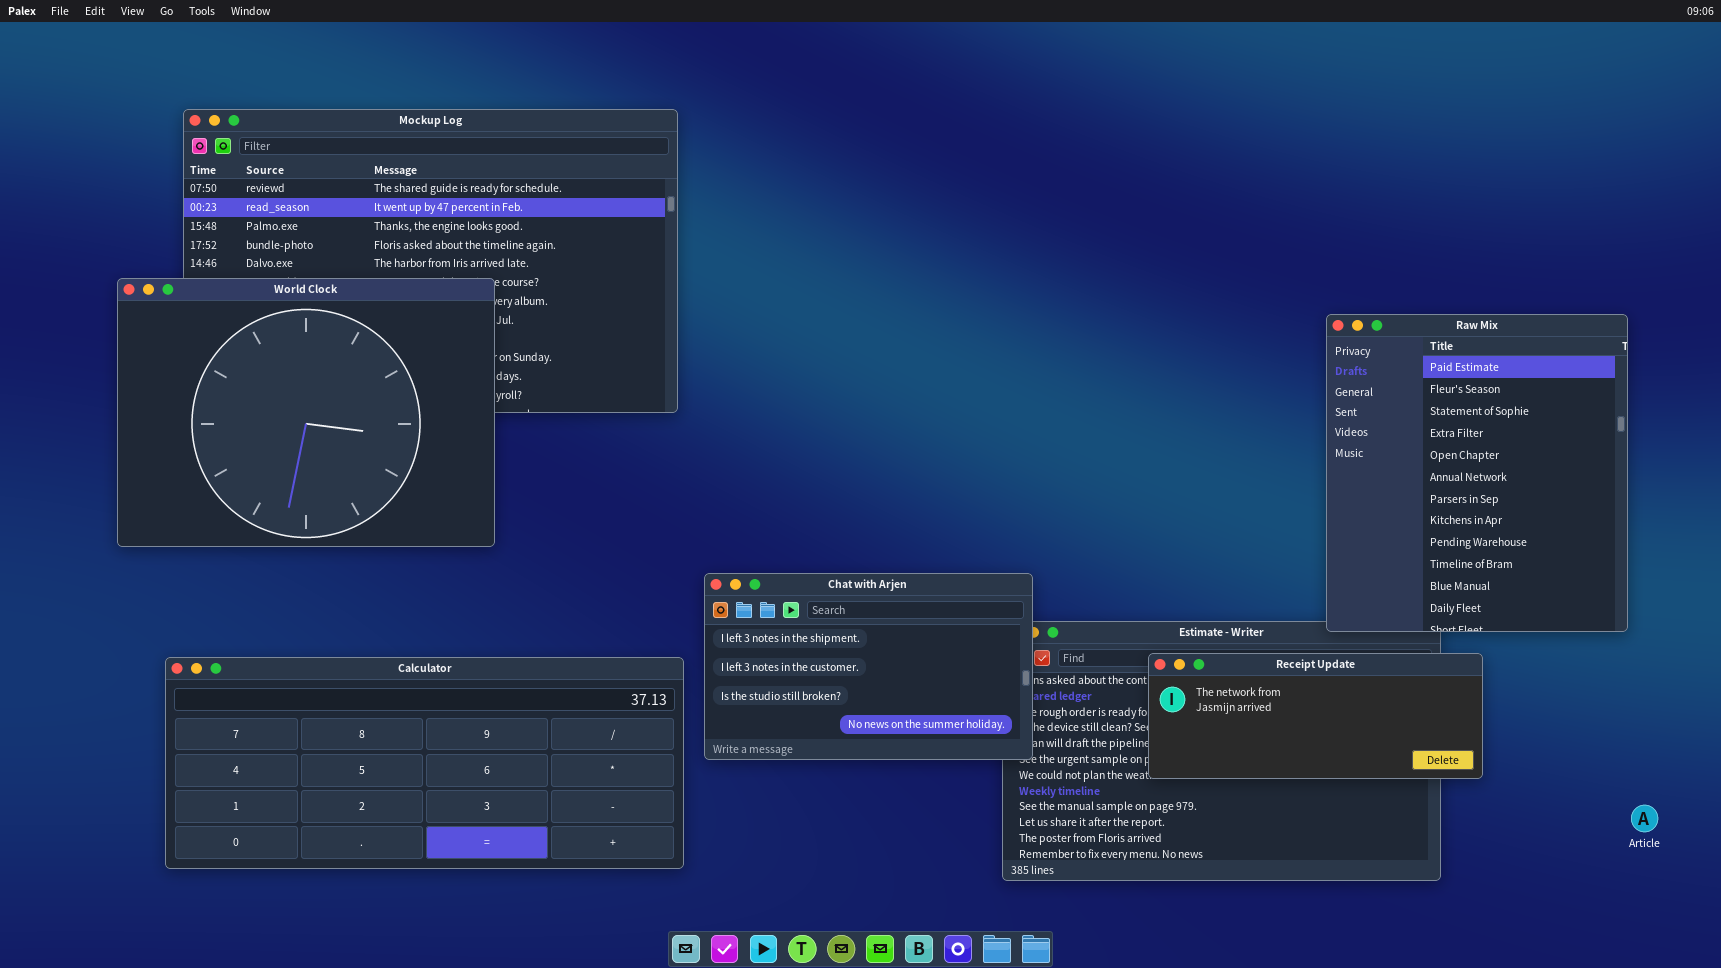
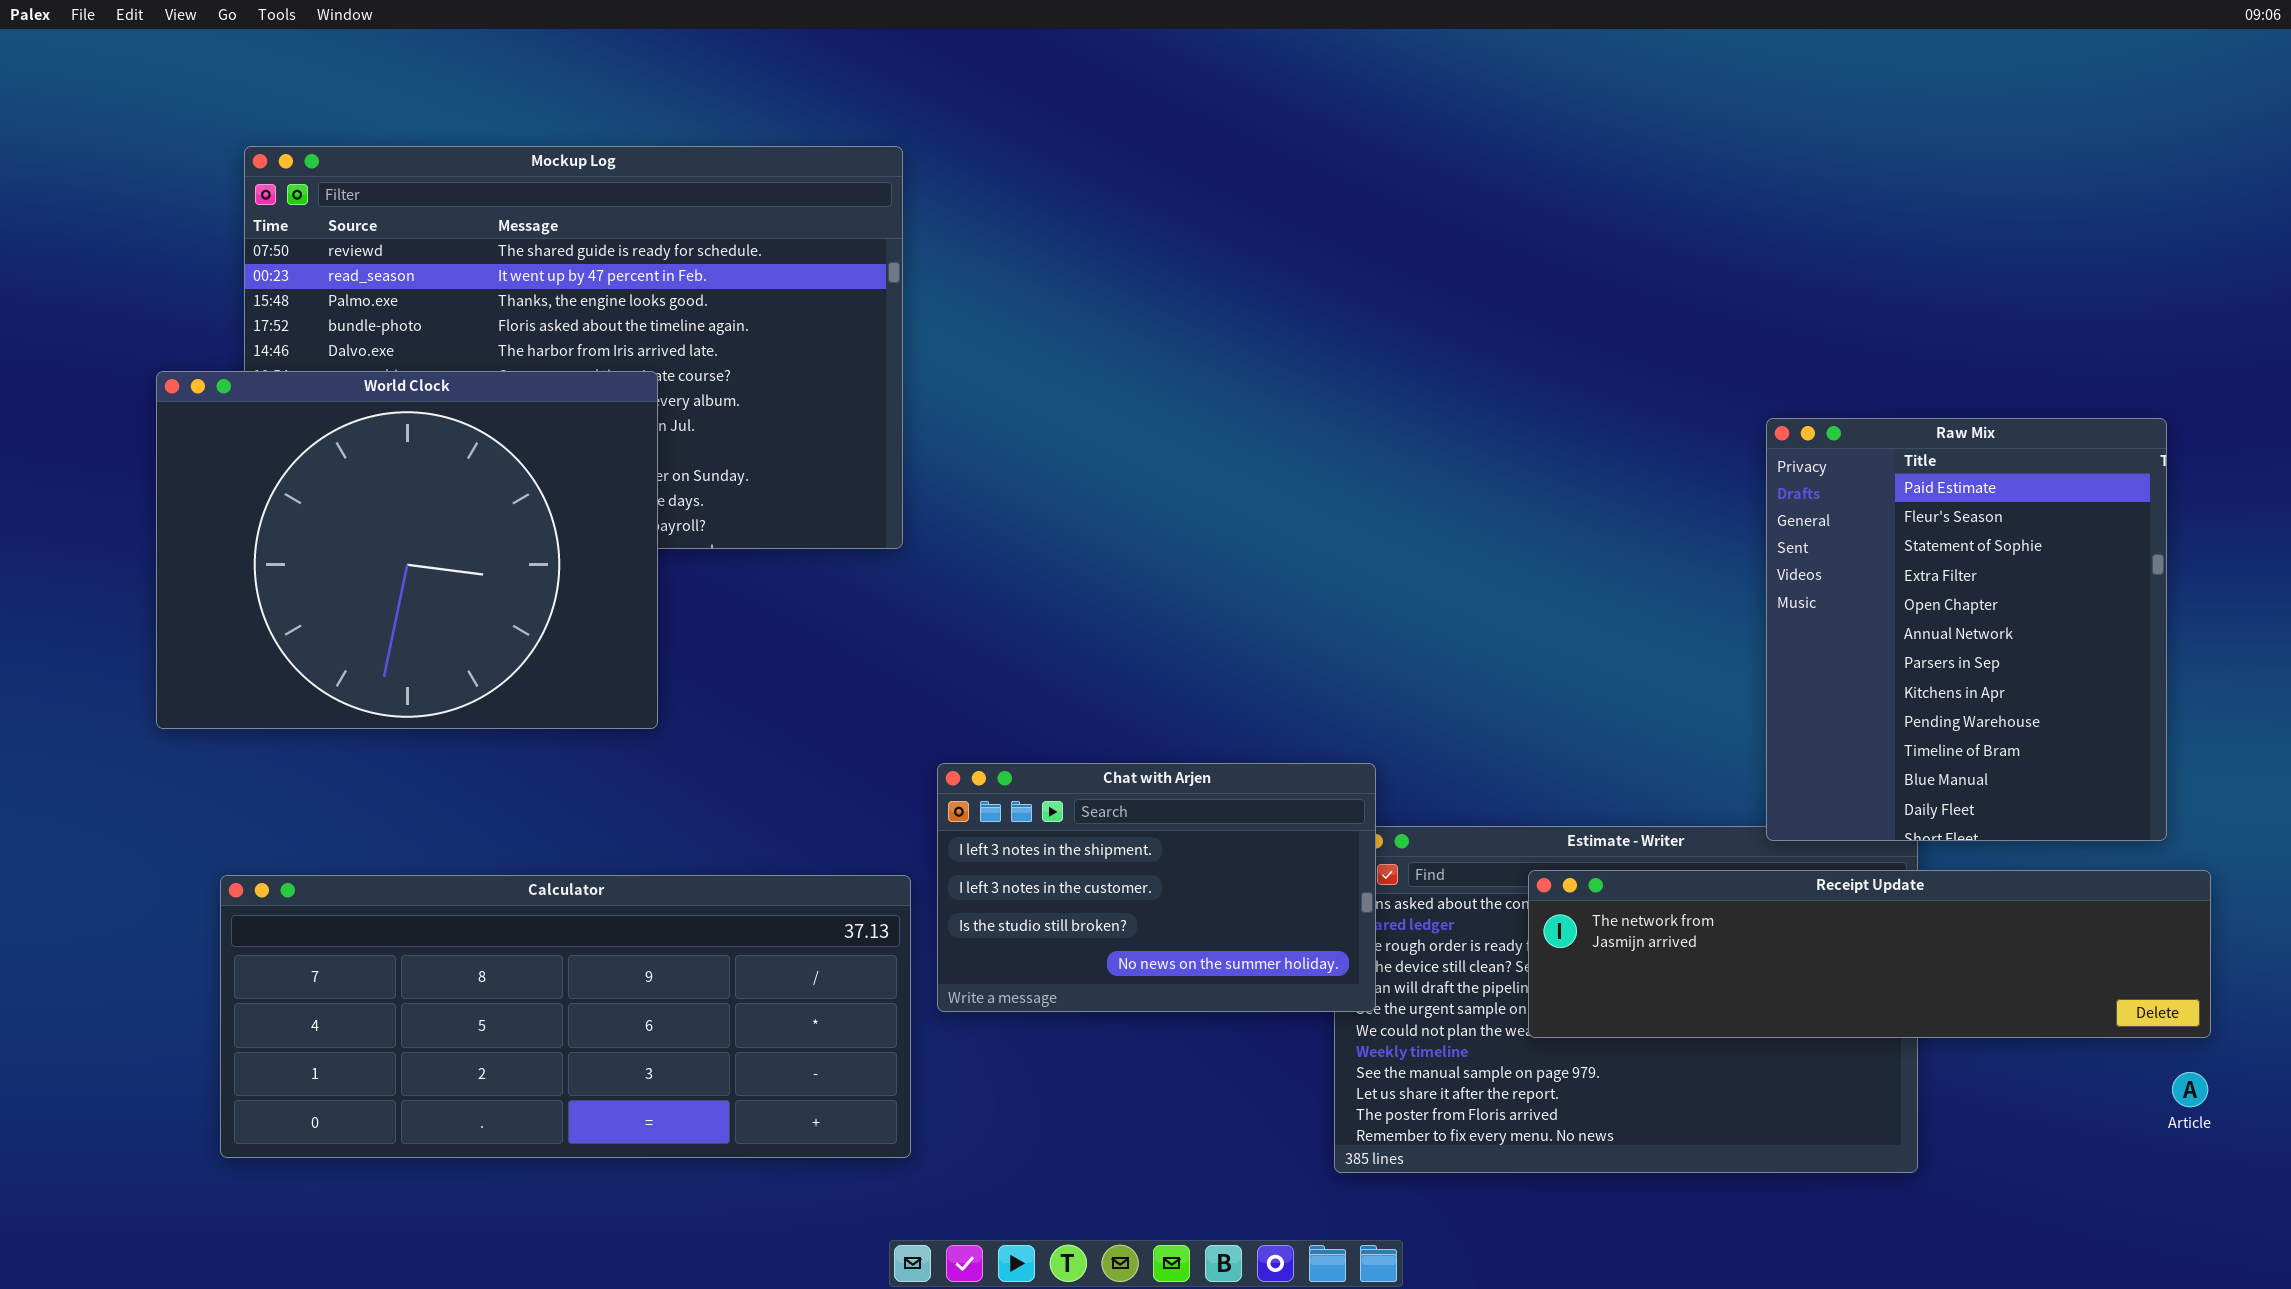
Receipt Update: [1148,653,1483,779] -> [1528,870,2211,1038], resized

